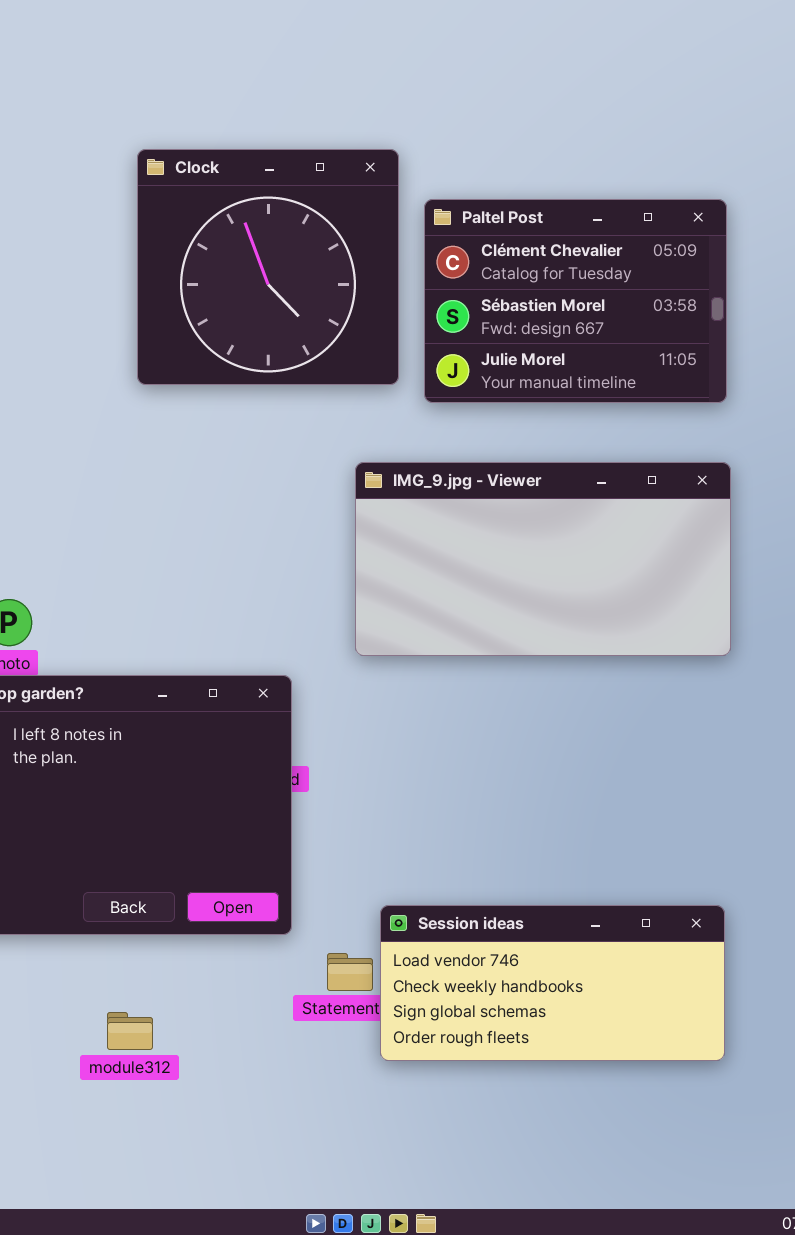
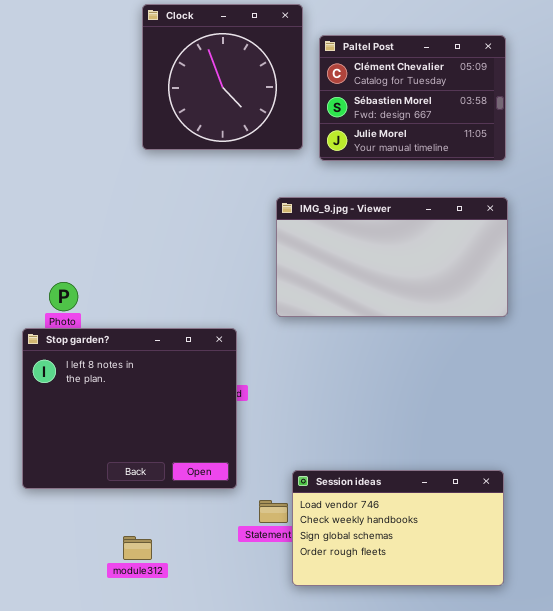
Session ideas: [380,905,725,1061] -> [292,470,504,586], resized

